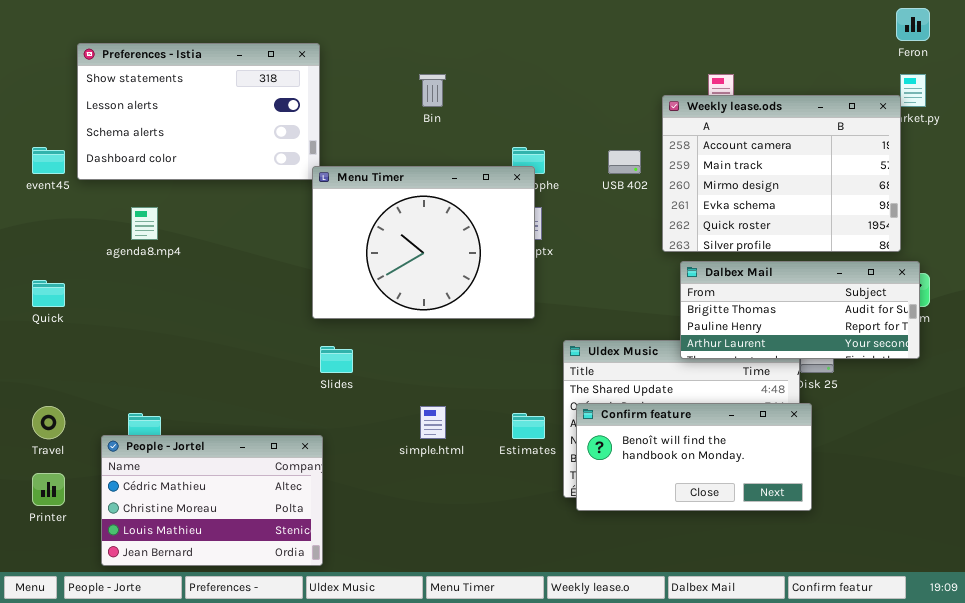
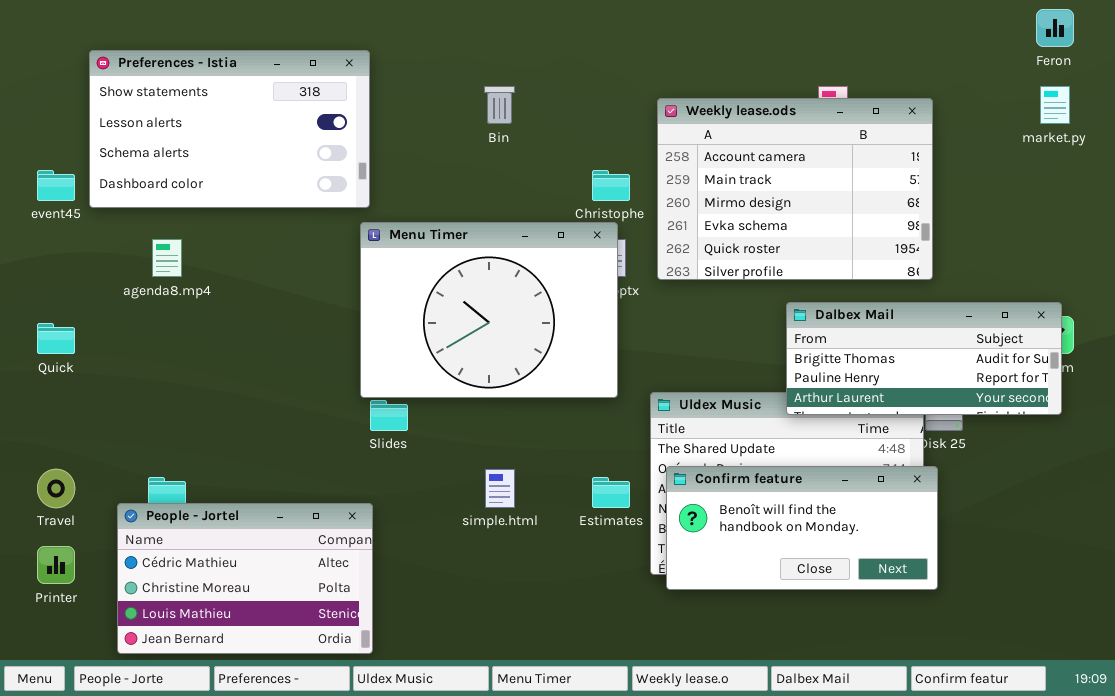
Weekly lease.ods: [662,95,901,252] -> [657,98,933,280], moved
Menu Timer: [312,166,535,319] -> [360,222,618,398], moved

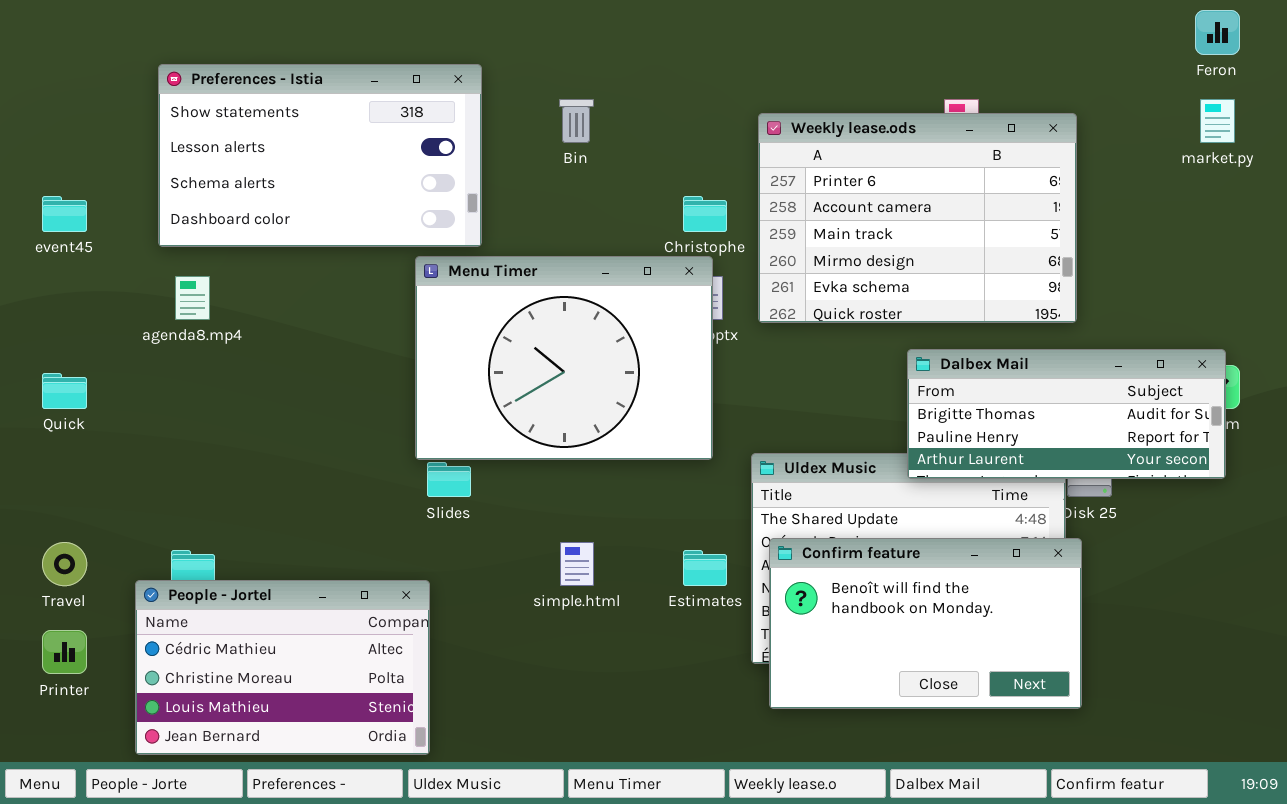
Preferences - Istia: [89,50,370,208] -> [158,64,482,247], moved
Weekly lease.ods: [657,98,933,280] -> [758,113,1077,323], scrolled up 1 row
Confirm feature: [666,466,938,590] -> [769,538,1082,709], resized

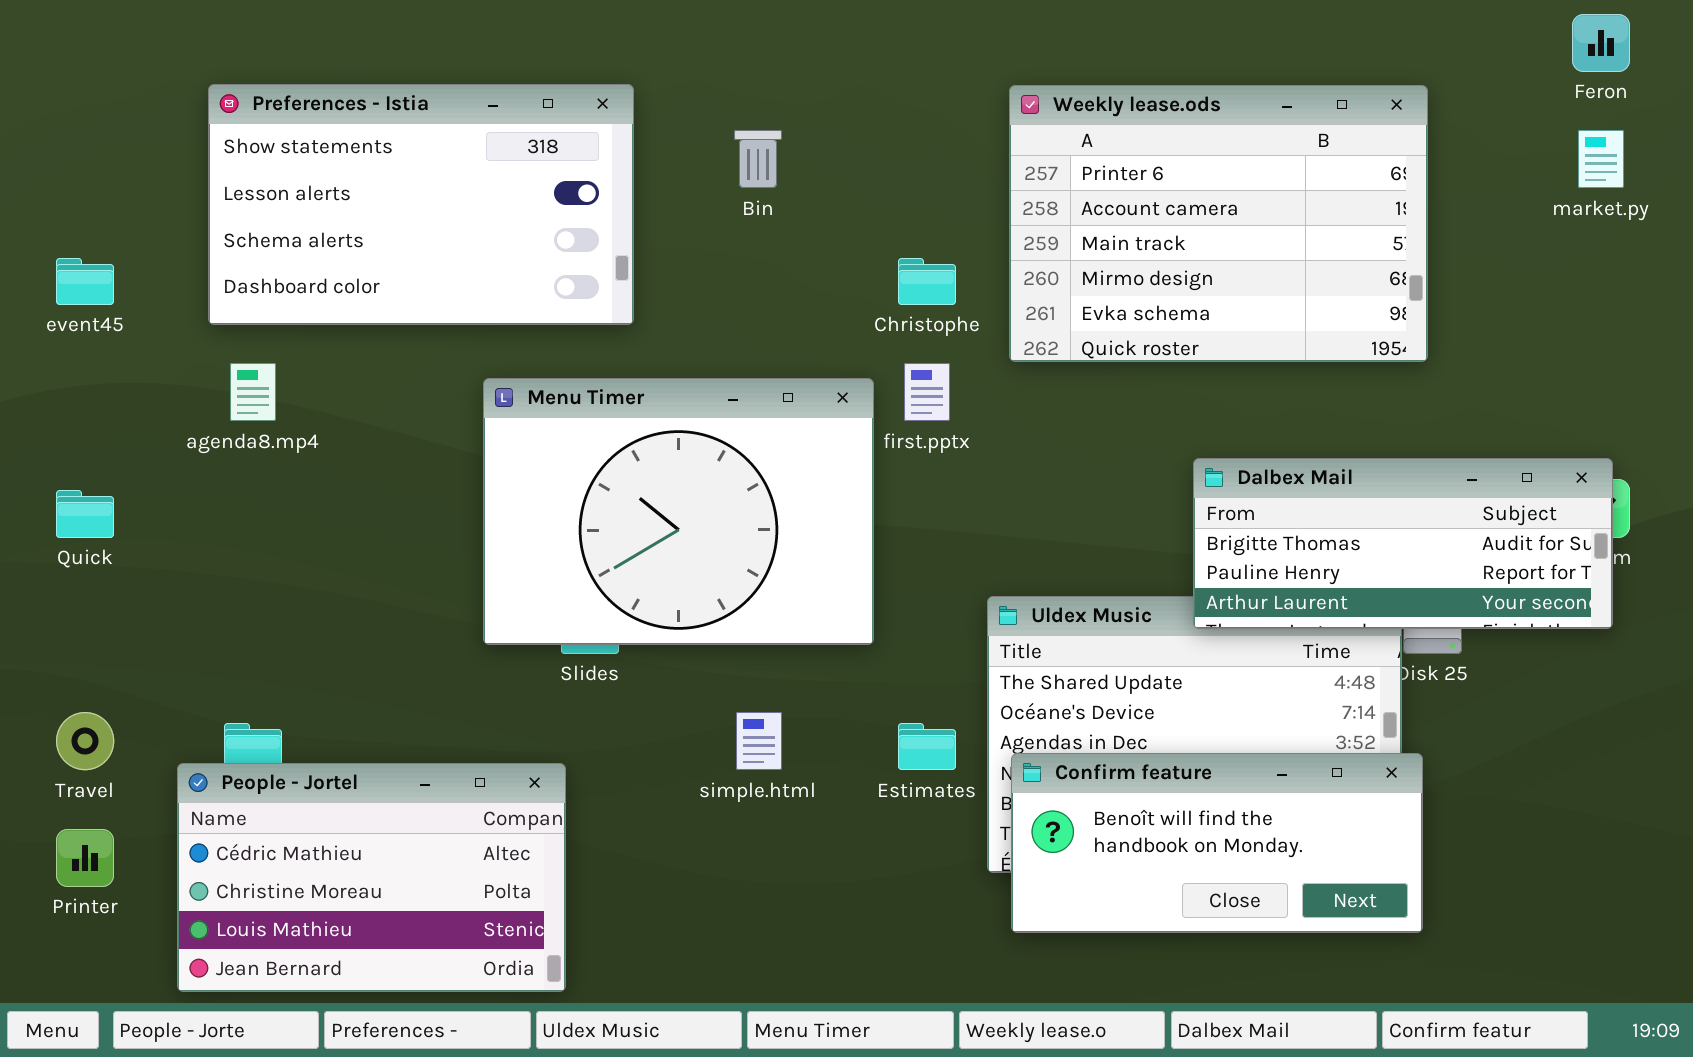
Weekly lease.ods: [758,113,1077,323] -> [1009,85,1428,362], moved
Menu Timer: [415,256,713,460] -> [483,378,874,645], moved
Confirm feature: [769,538,1082,709] -> [1011,753,1423,933], resized

